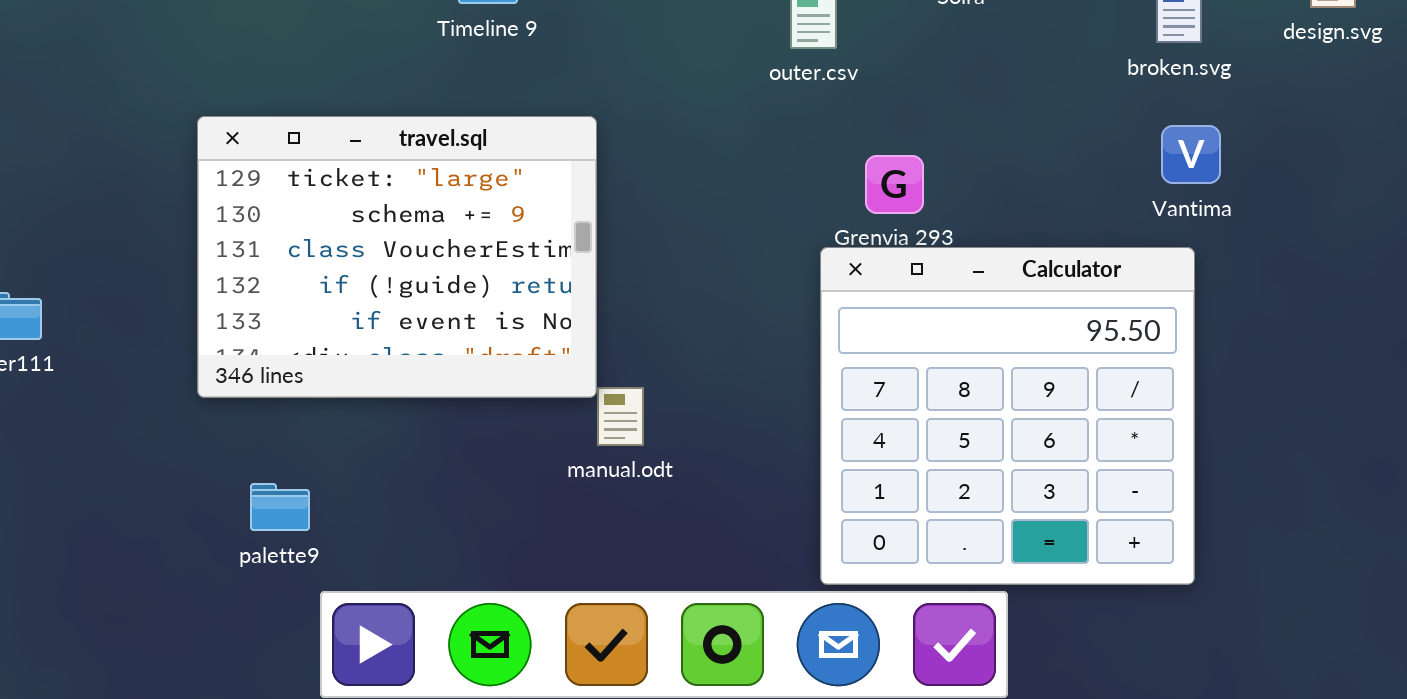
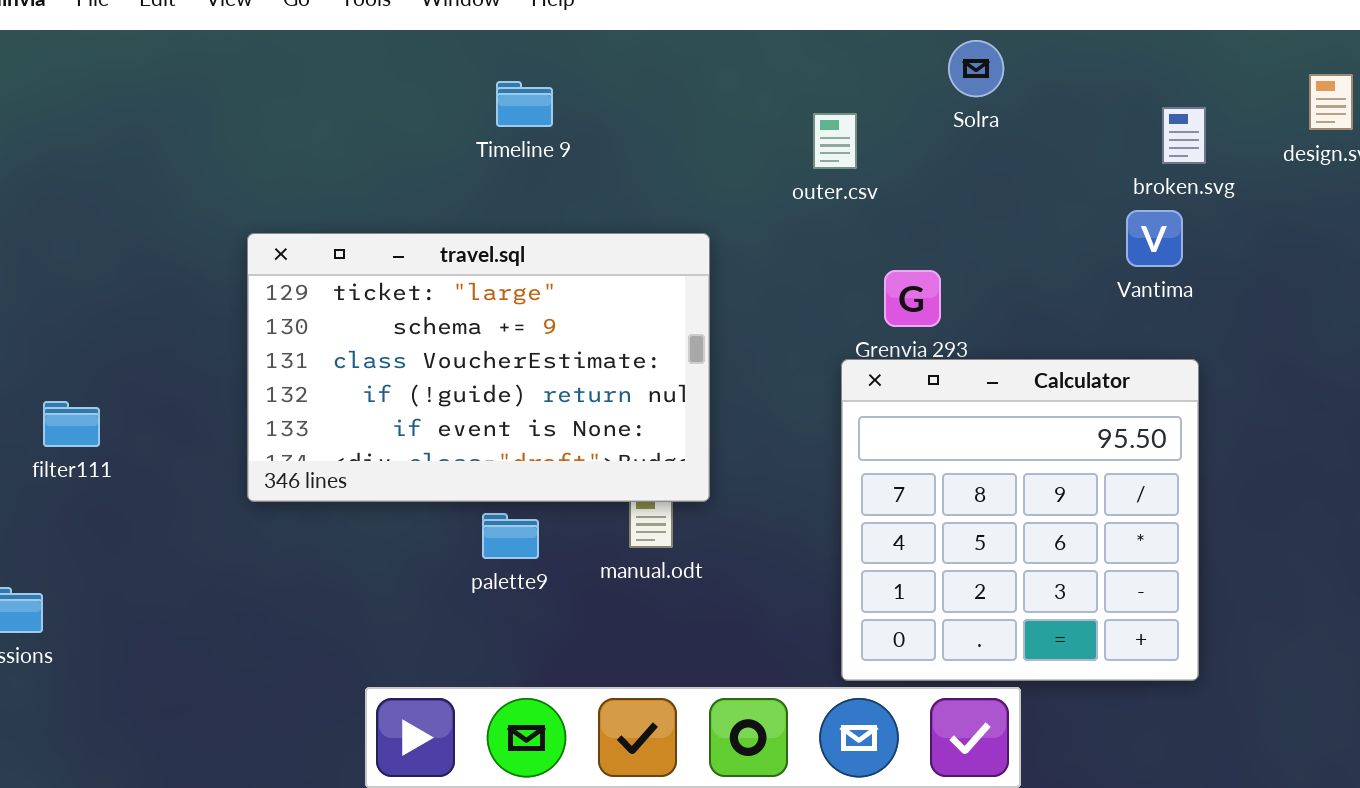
travel.sql: [197,116,597,398] -> [247,233,710,502], resized
Vantima: [1161,125,1221,184] -> [1126,210,1183,267], moved
palette9: [250,483,310,531] -> [482,513,539,559], moved

